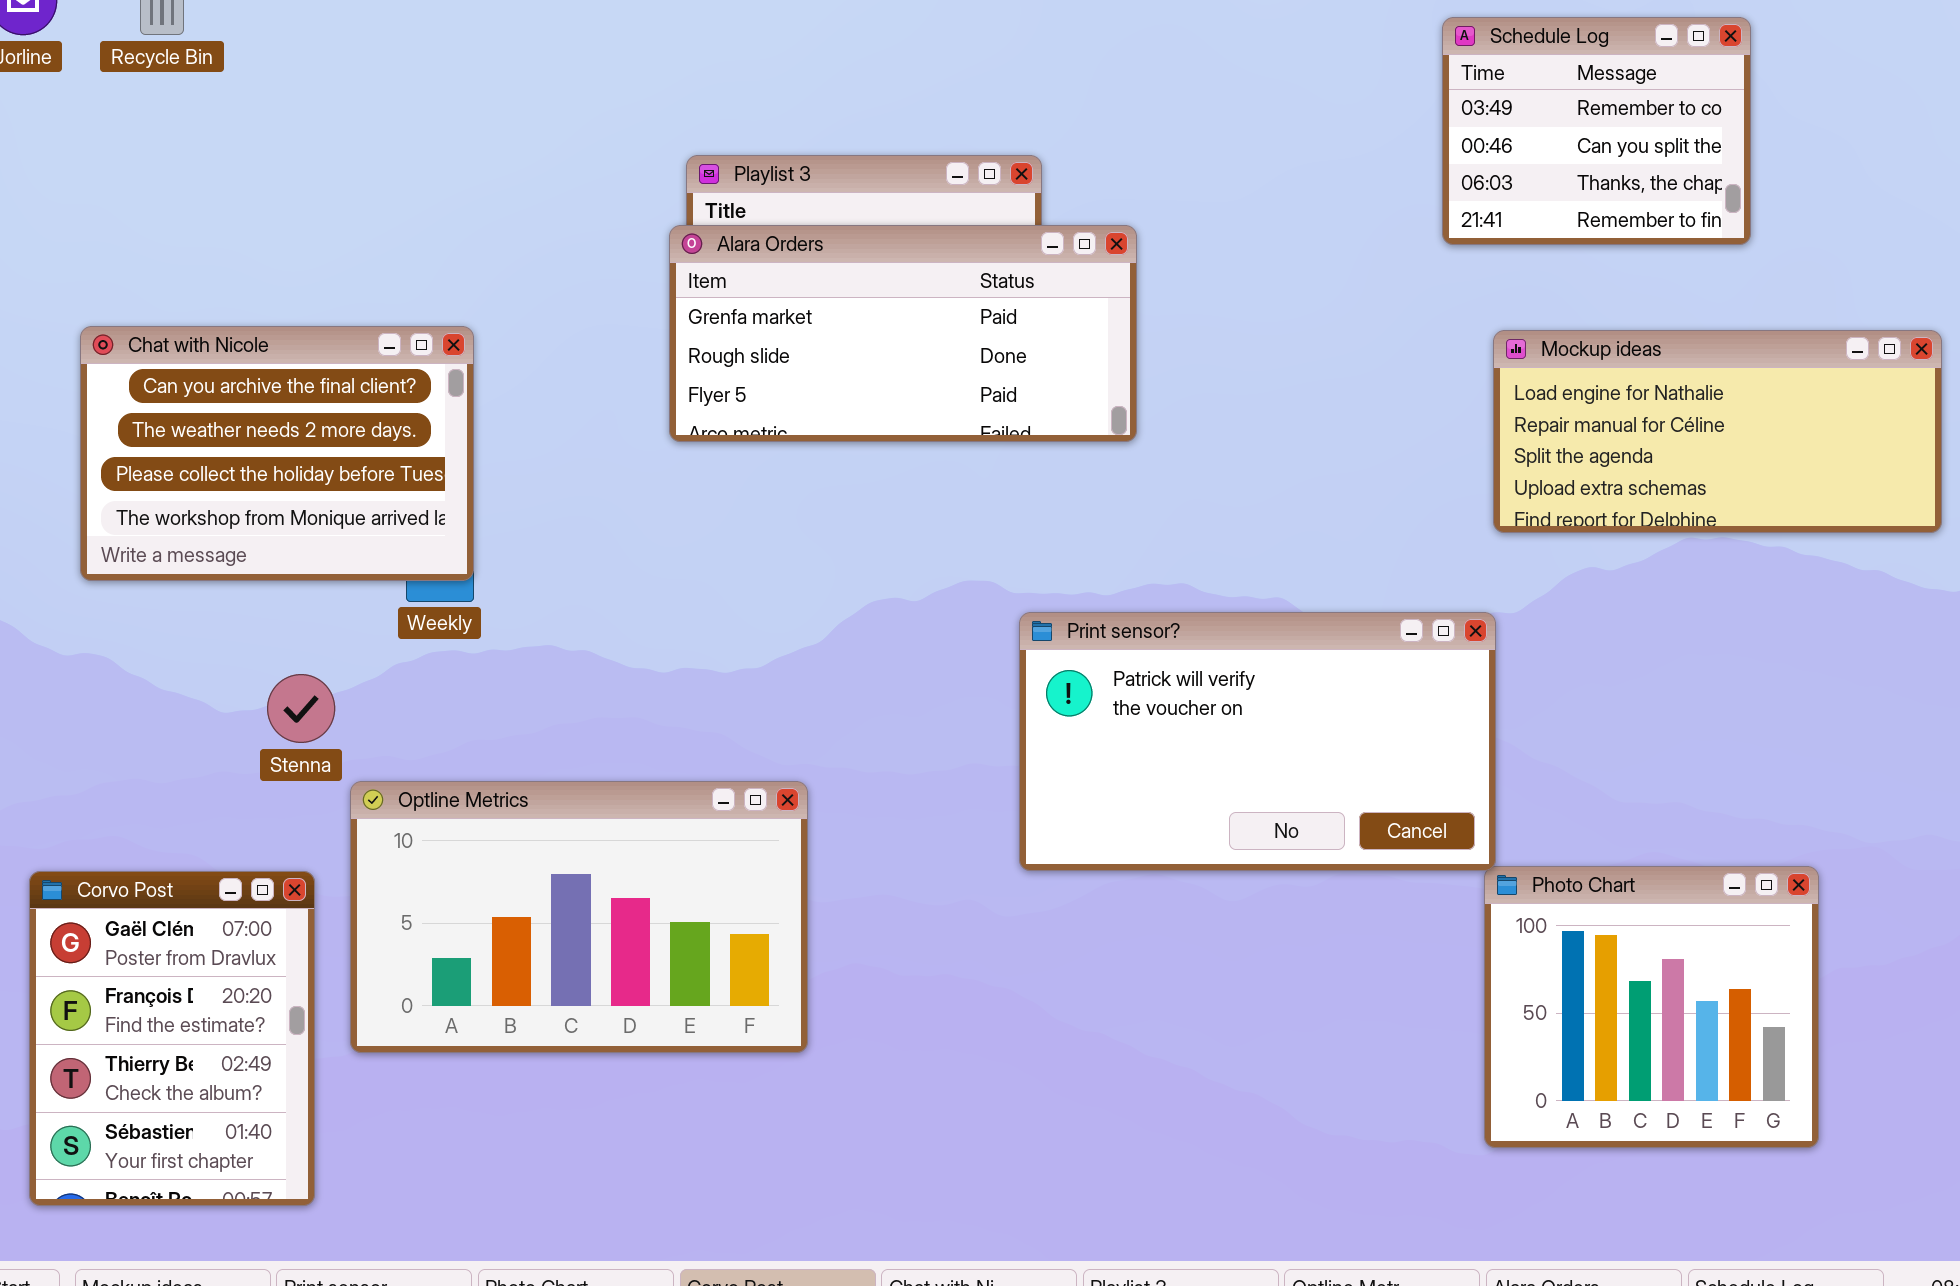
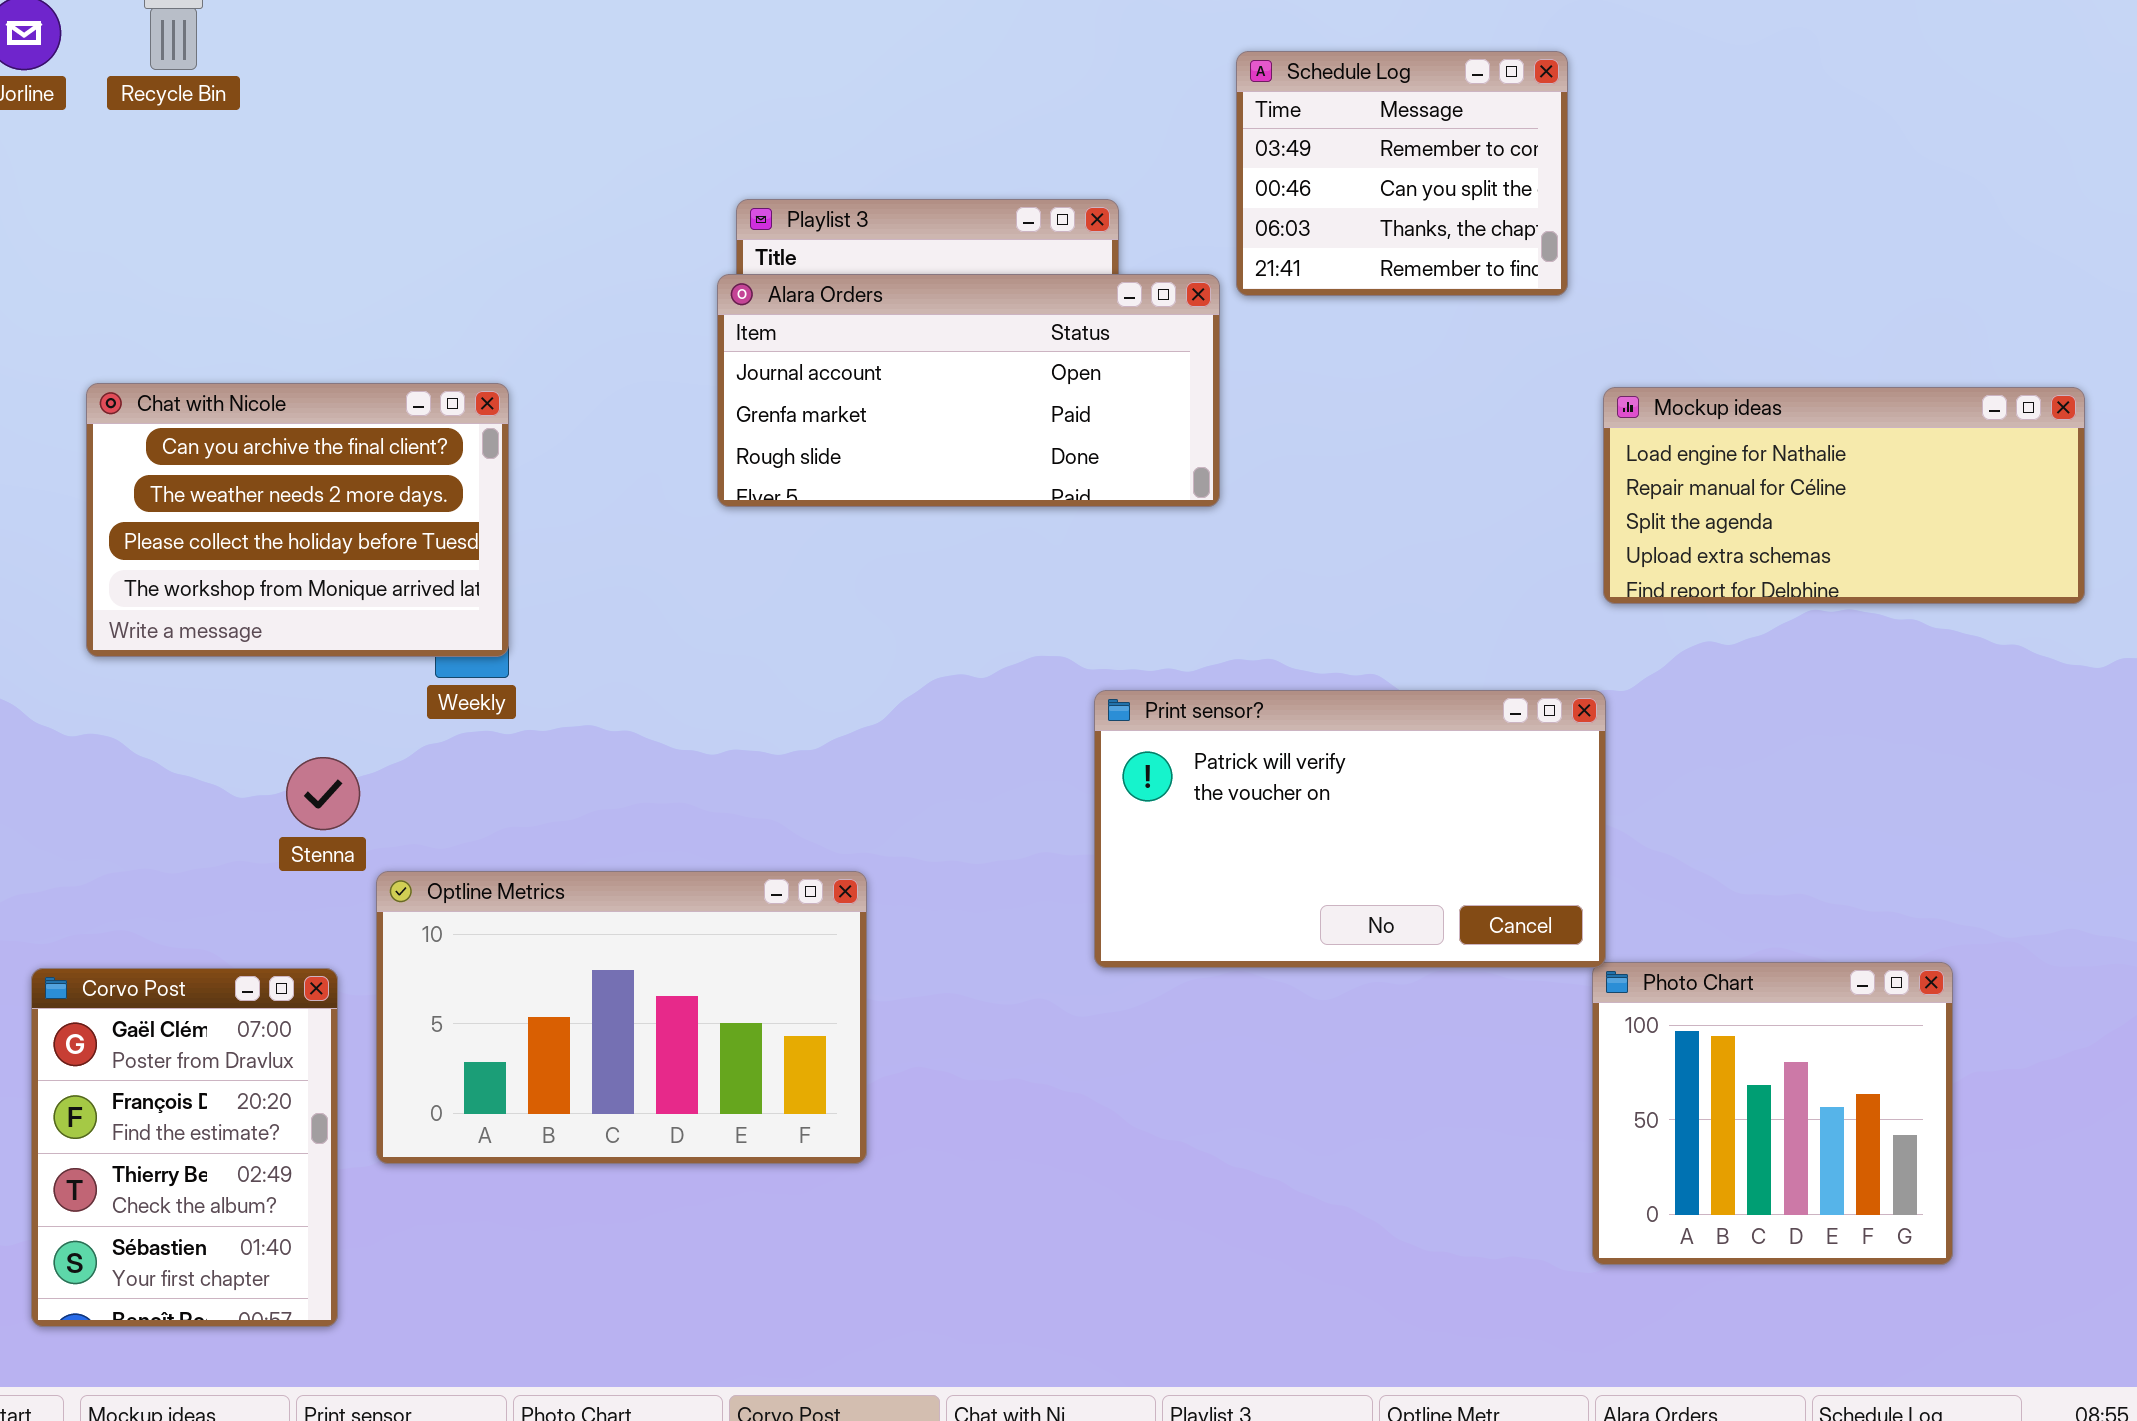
Schedule Log: [1442,17,1751,245] -> [1236,51,1568,296], moved
Alara Orders: [669,225,1137,442] -> [717,274,1220,507], scrolled up 1 row

